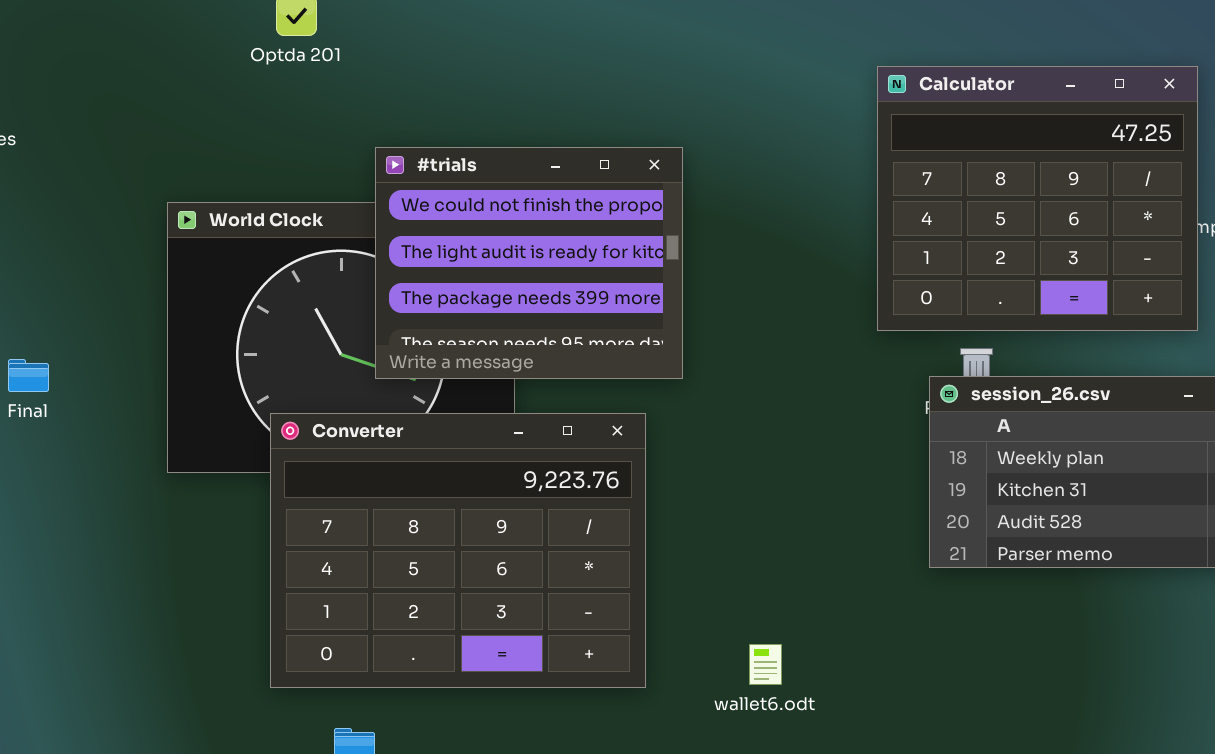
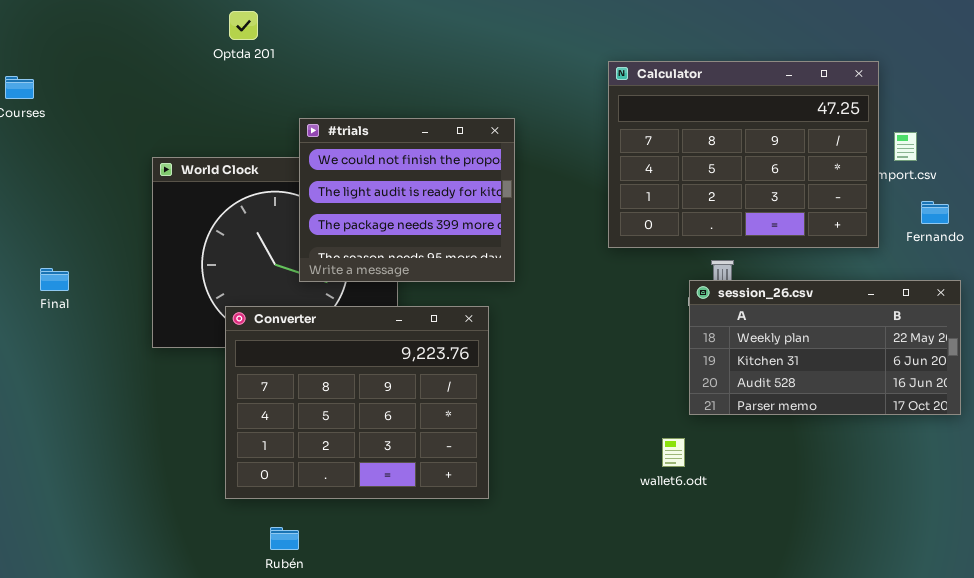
Calculator: [877,66,1198,331] -> [608,61,879,248], resized
wallet6.odt: [749,644,782,685] -> [662,438,685,467], moved

